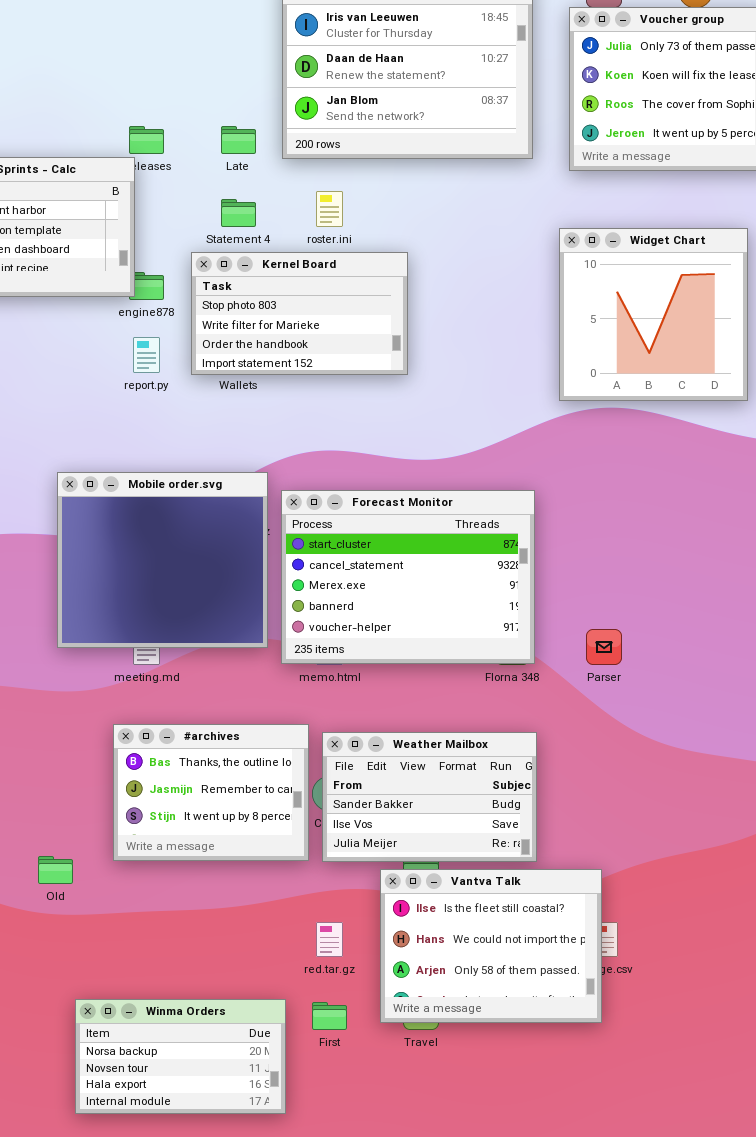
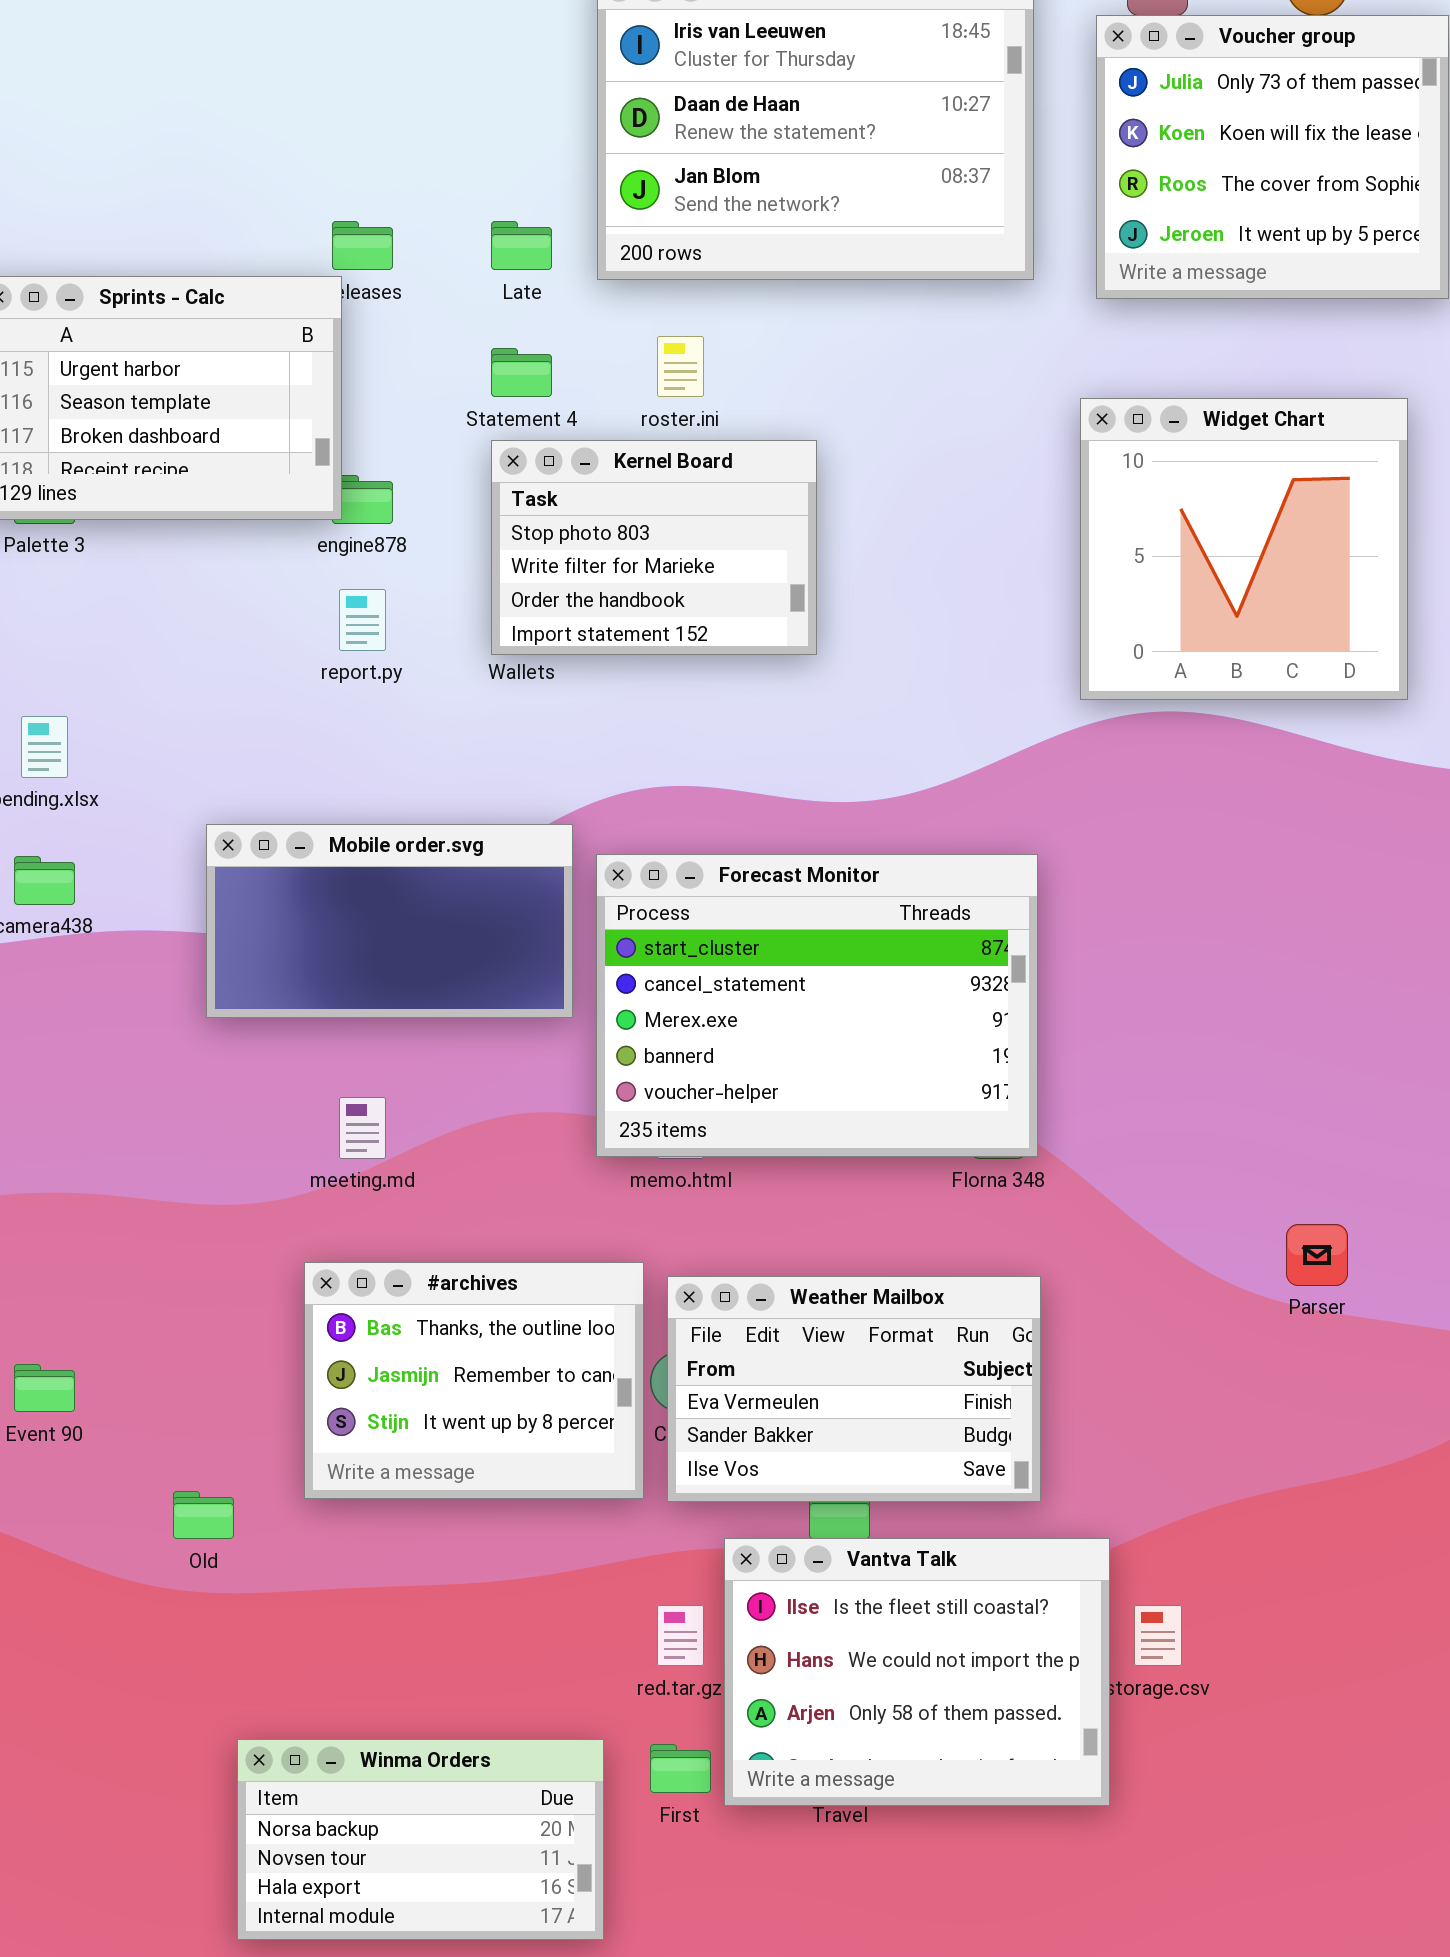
Kernel Board: [191,252,408,375] -> [491,440,817,655], resized
Mobile order.svg: [57,472,268,648] -> [206,824,573,1018], resized
Parser: [586,629,622,665] -> [1286,1224,1348,1286], moved
Weather Mailbox: [322,732,537,862] -> [667,1276,1041,1502], scrolled up 1 row
Vantva Talk: [380,869,602,1023] -> [724,1538,1110,1806], moved

